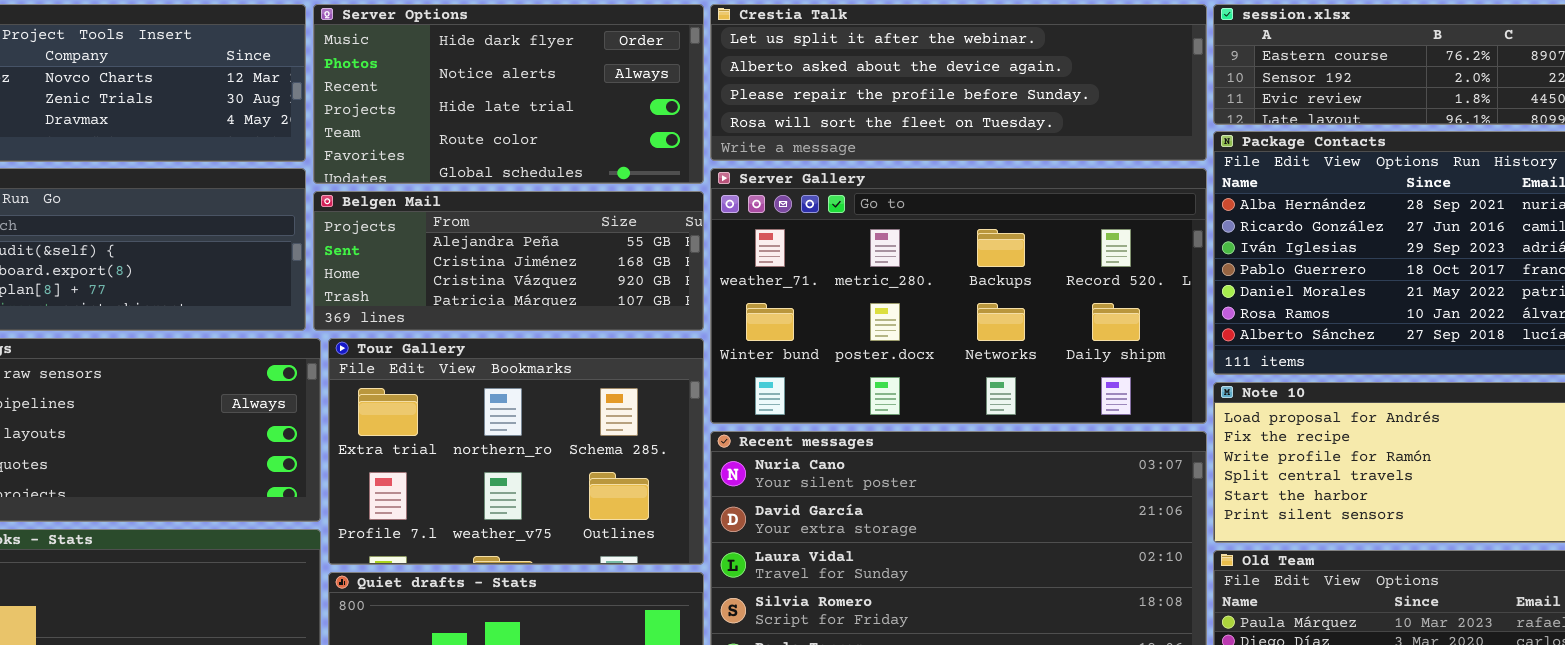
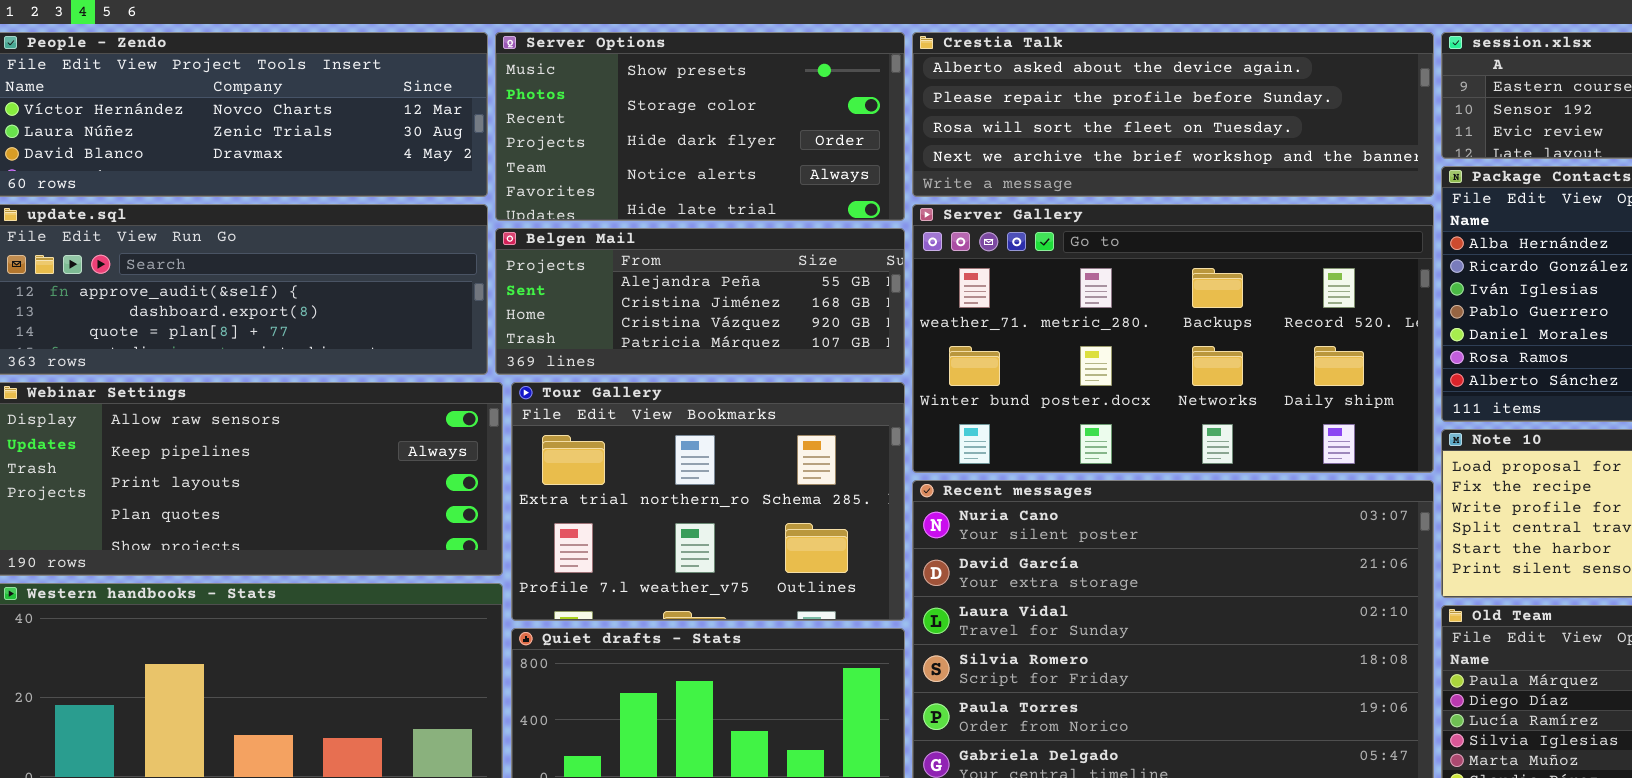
Server Options: [313,4,704,184] -> [495,32,905,221], scrolled up 2 rows
Crestia Talk: [710,4,1207,161] -> [912,32,1434,197], scrolled down 1 row

